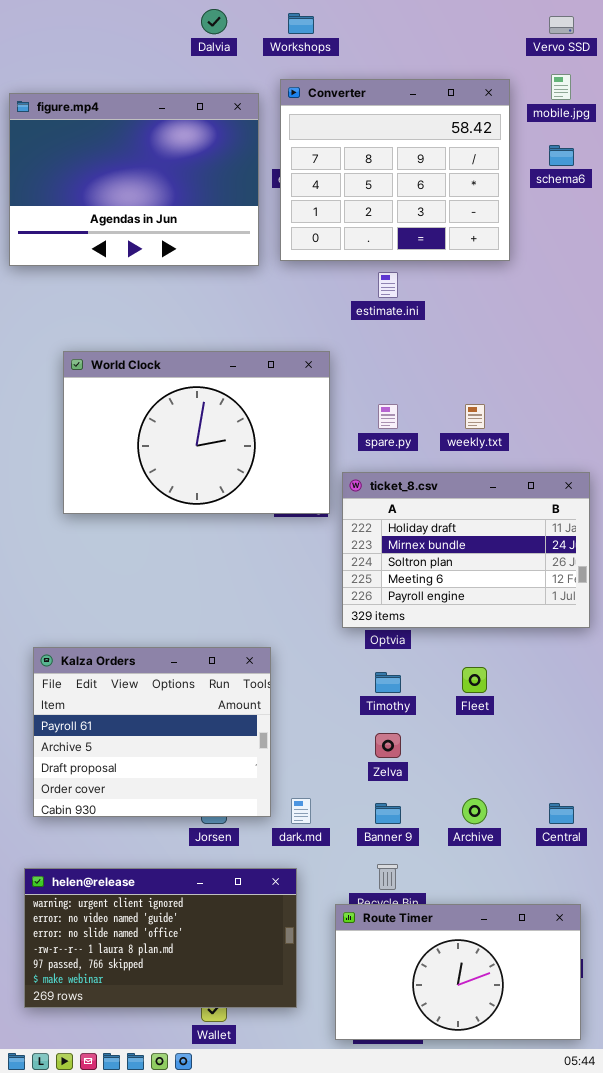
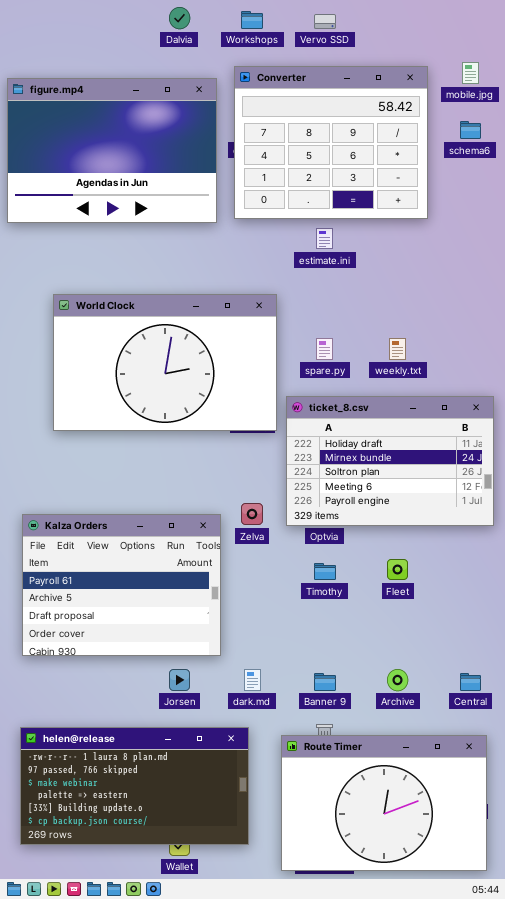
Vervo SSD: [549,16,574,34] -> [314,14,336,29], moved
Kalza Orders: [33,647,271,817] -> [22,514,221,656], moved
Zelva: [375,733,401,758] -> [241,503,263,525], moved
helen@release: [24,868,297,1008] -> [20,727,249,845], scrolled down 3 rows
Route Timer: [335,904,581,1040] -> [281,735,487,871], resized

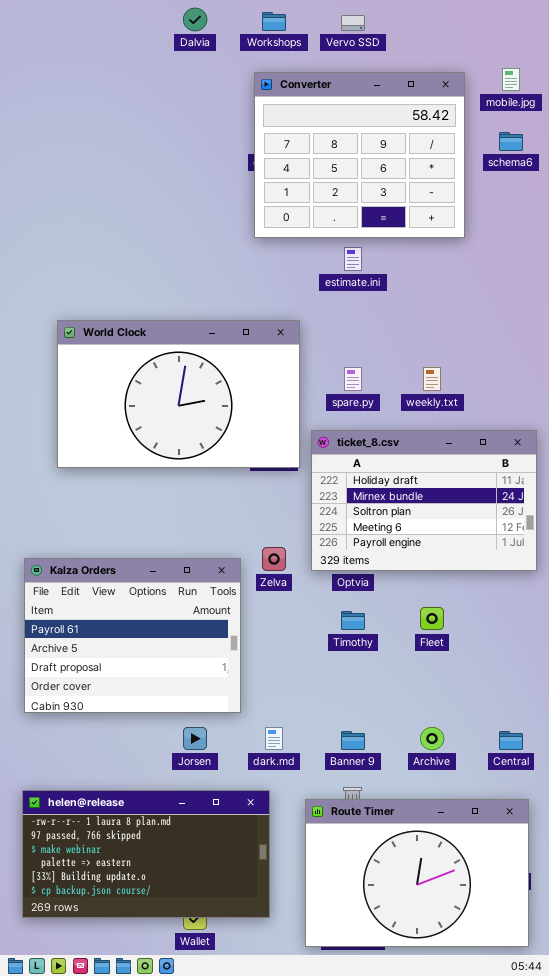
figure.mp4: [7,78,217,223] -> none, closed

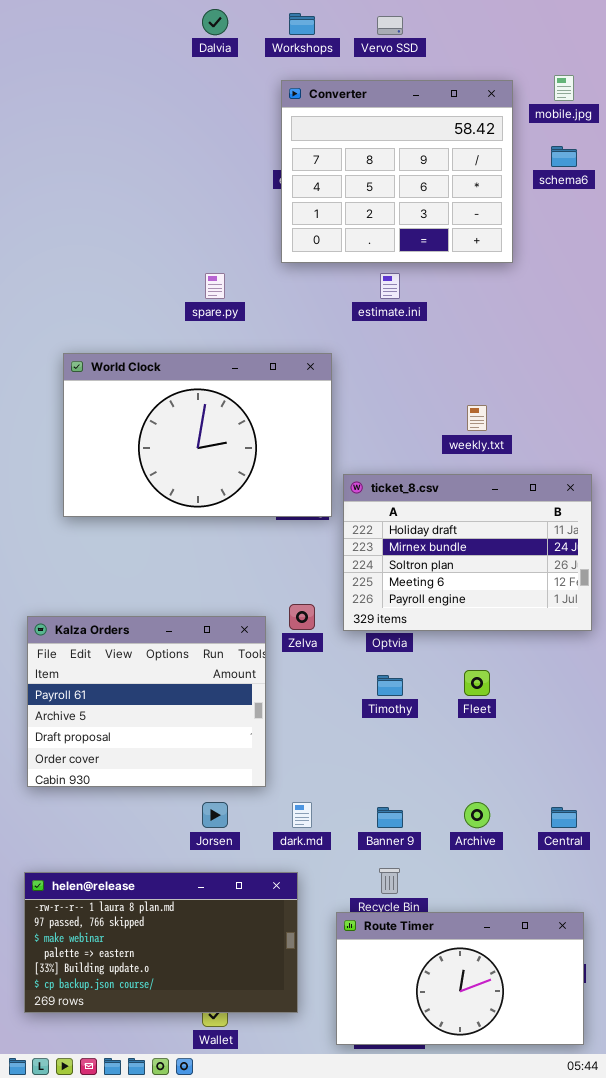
spare.py: [344,367,362,391] -> [205,273,225,299], moved
Route Timer: [305,799,529,947] -> [336,912,584,1045], resized

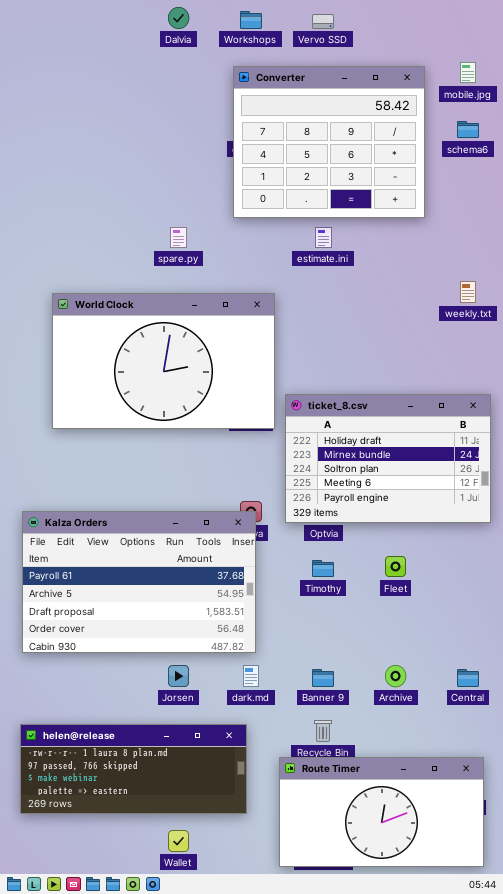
weekly.txt: [467,405,487,431] -> [460,281,476,303], moved
Kalza Orders: [27,616,266,787] -> [22,511,256,653], resized
helen@release: [24,872,298,1013] -> [20,724,247,814], resized

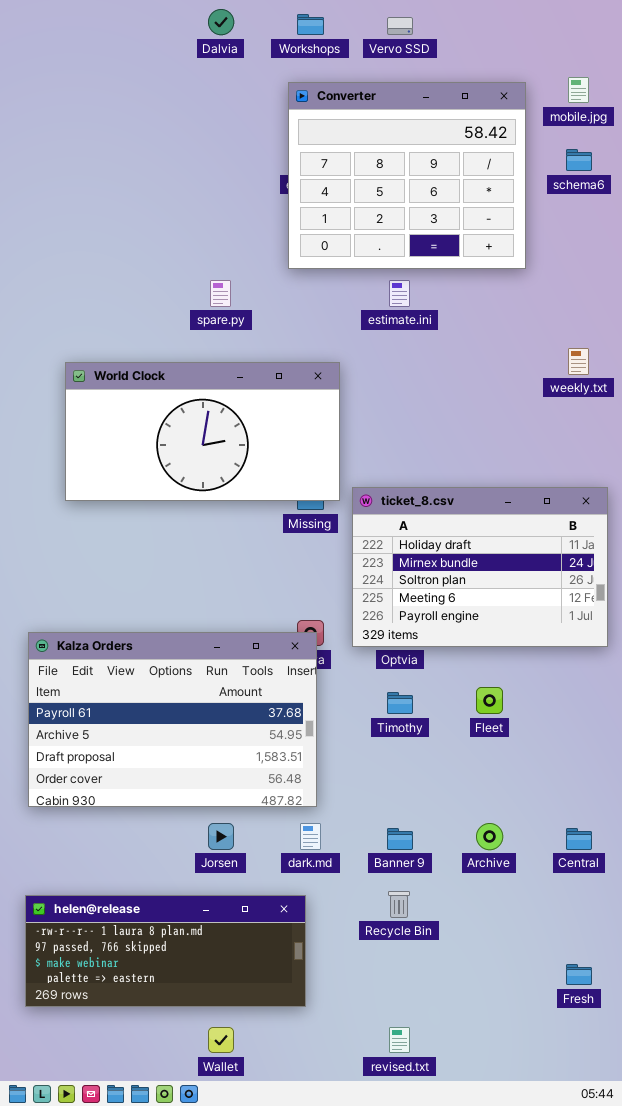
World Clock: [52,293,275,429] -> [65,362,340,501], resized
Route Timer: [279,757,484,867] -> none, closed

